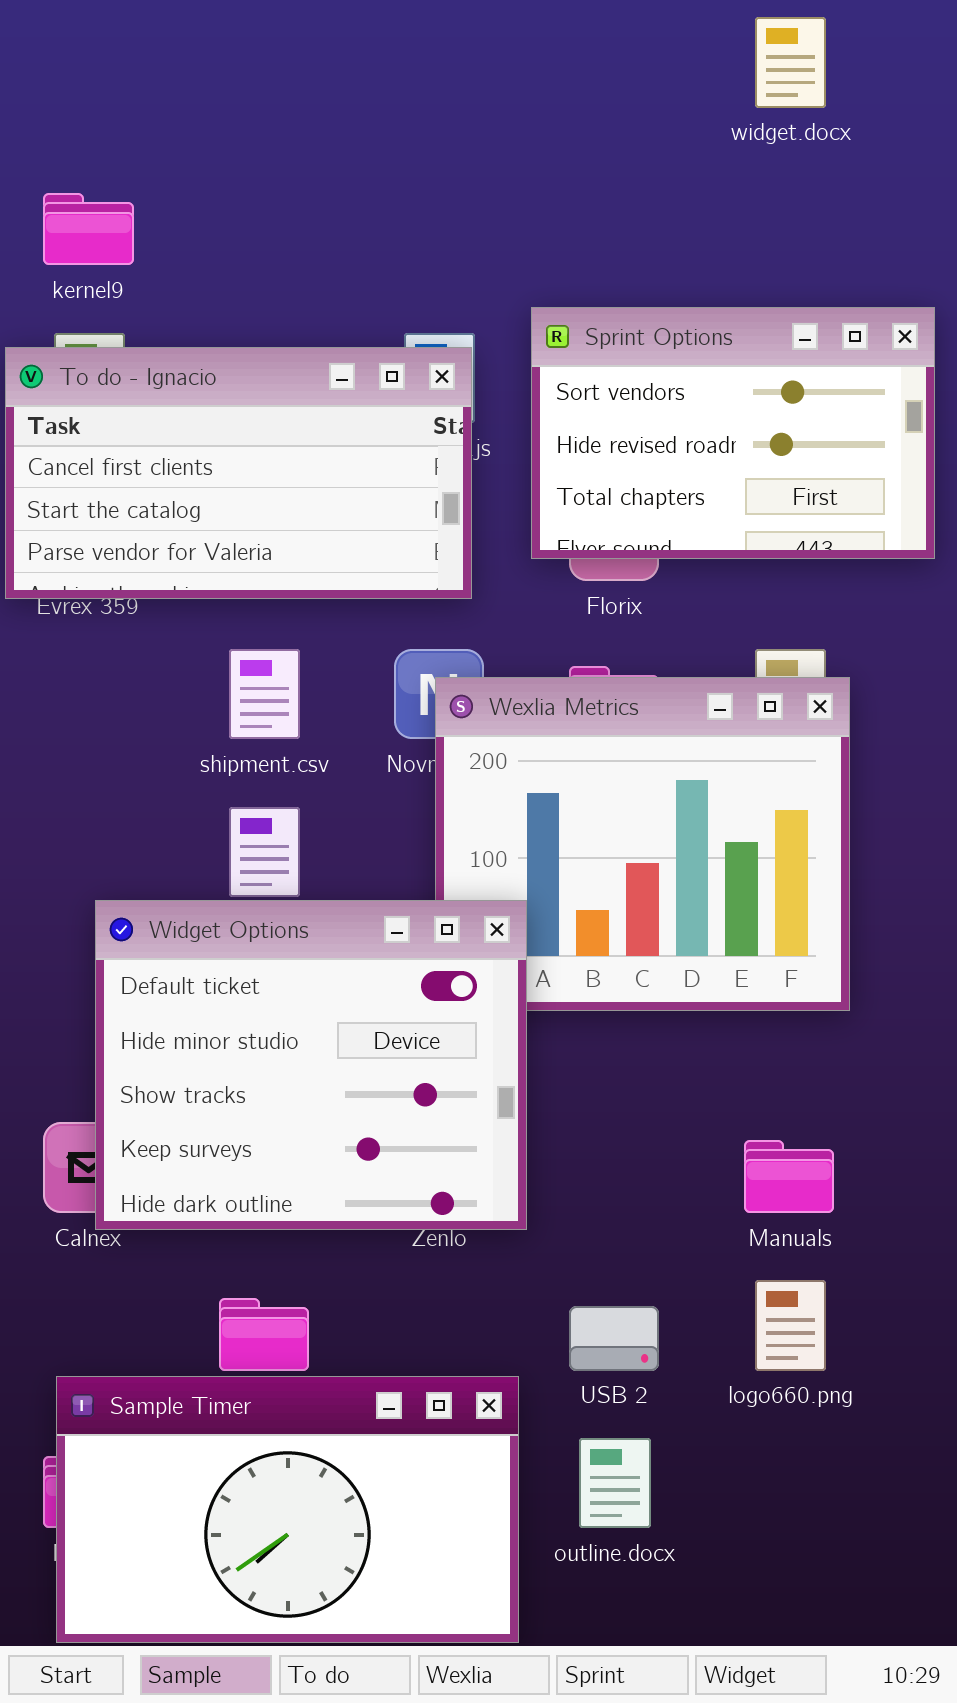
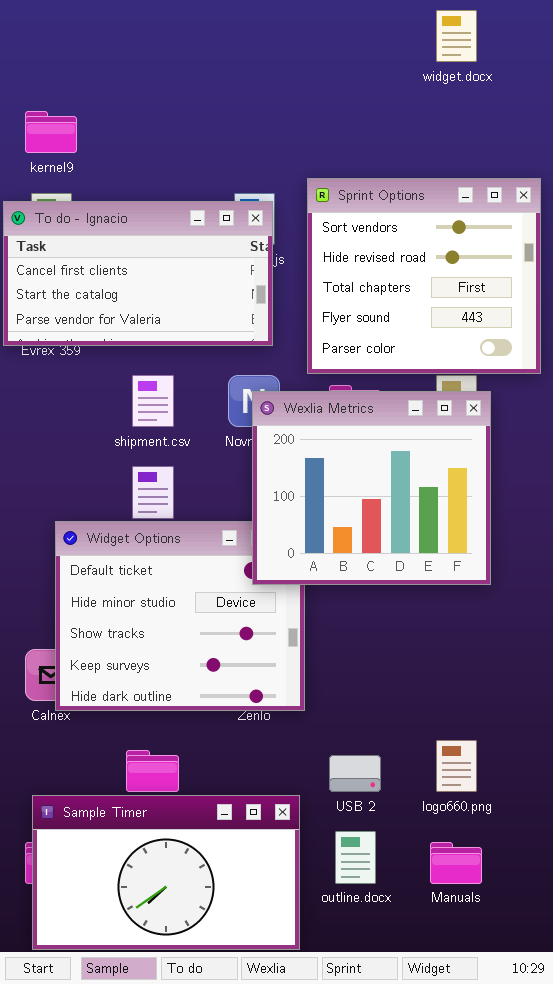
Sprint Options: [531,307,935,559] -> [307,178,541,374], resized
Wexlia Metrics: [435,677,850,1011] -> [252,391,491,585], raised
Manuals: [744,1140,834,1213] -> [430,842,482,884], moved

